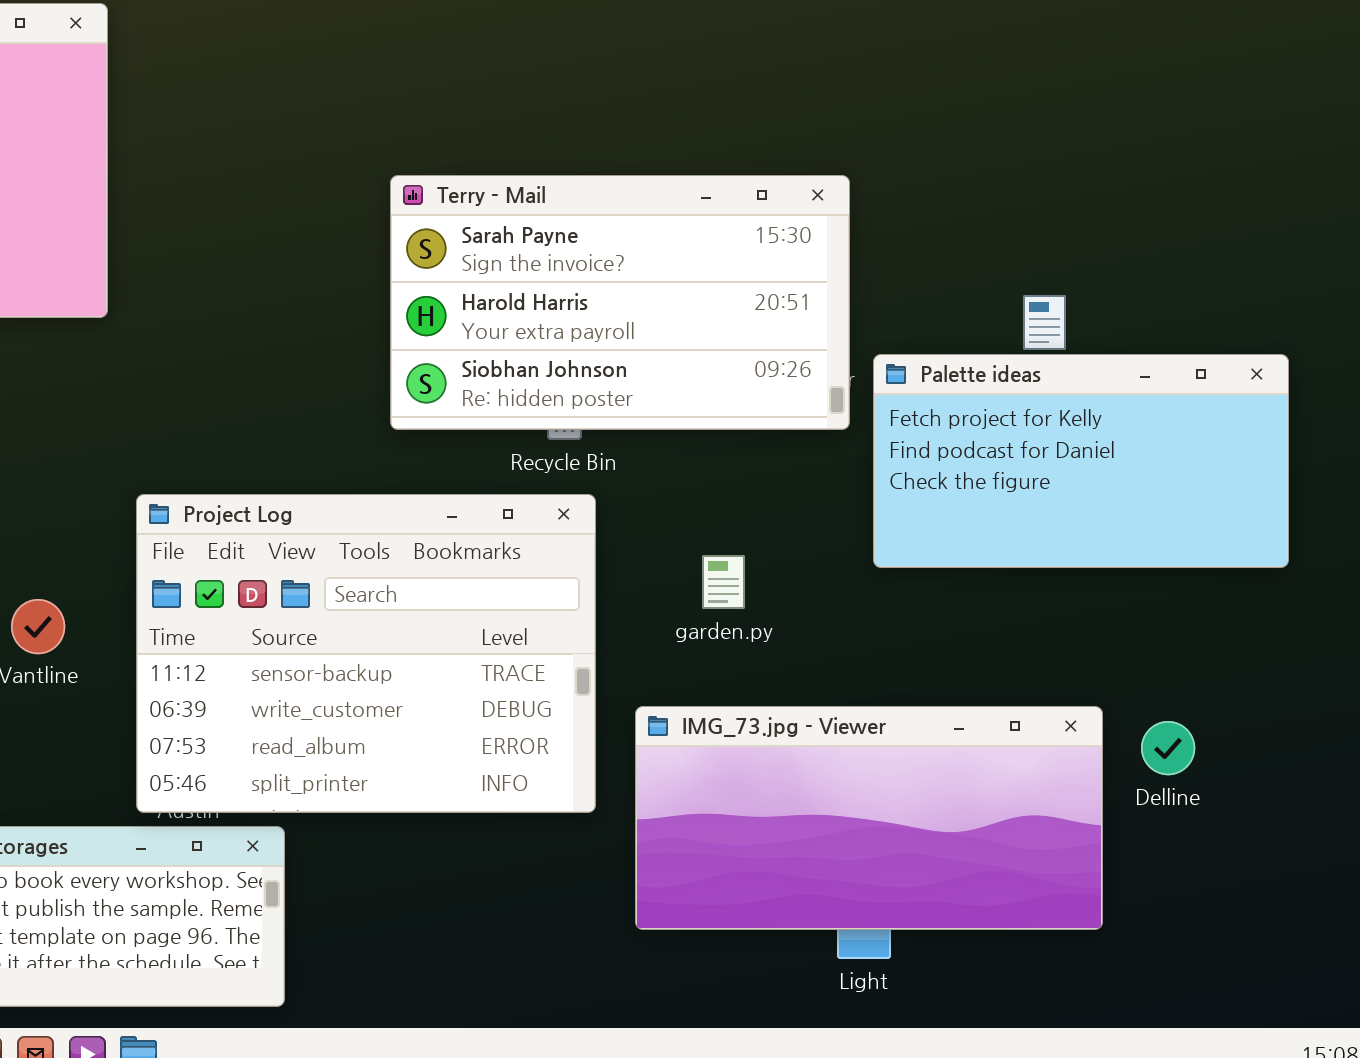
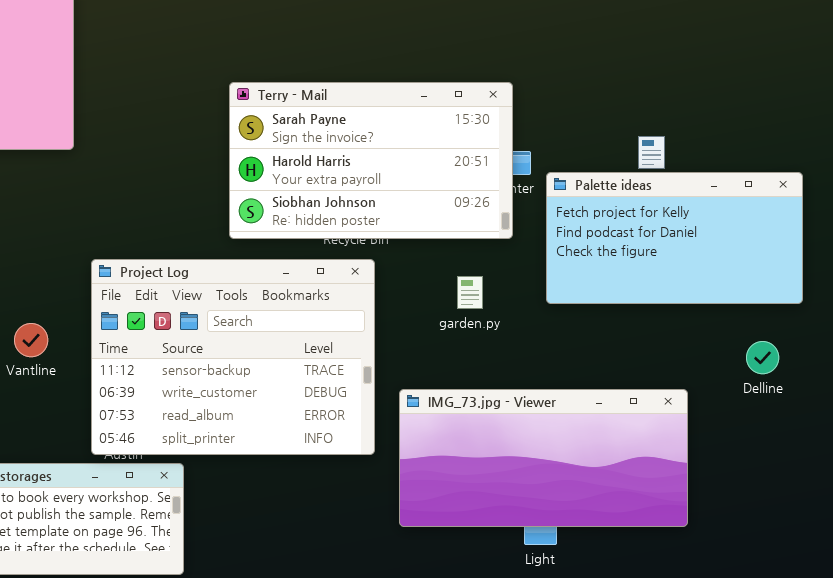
Terry - Mail: [390,175,850,430] -> [229,82,513,239], moved
garden.py: [702,555,745,609] -> [457,276,483,309], moved
Delline: [1141,721,1195,775] -> [746,341,779,374], moved

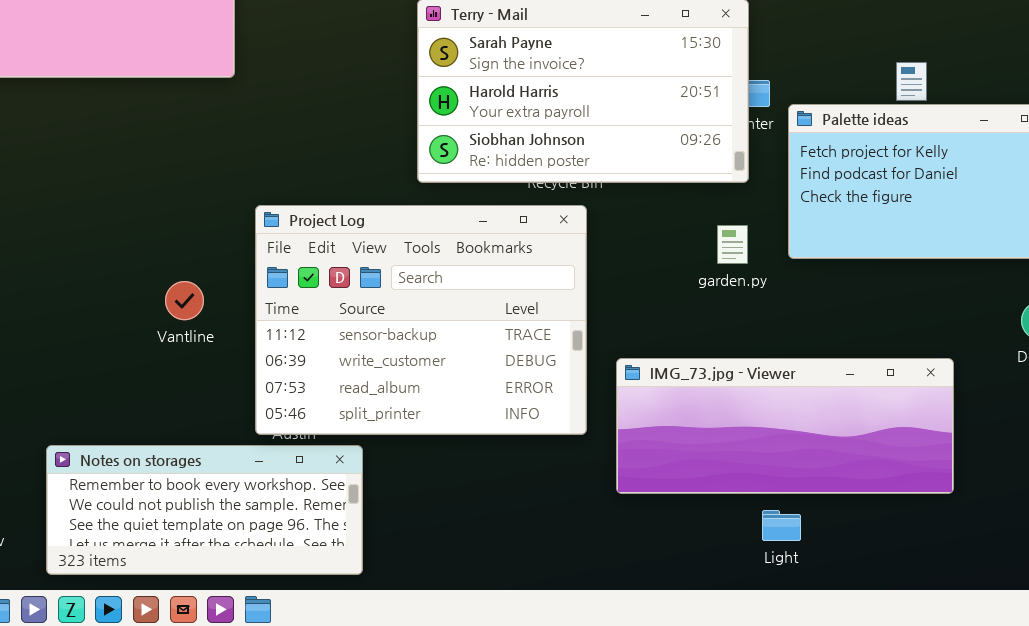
garden.py: [457,276,483,309] -> [717,225,748,264], moved
IMG_73.jpg - Viewer: [399,389,688,527] -> [616,358,954,494], resized

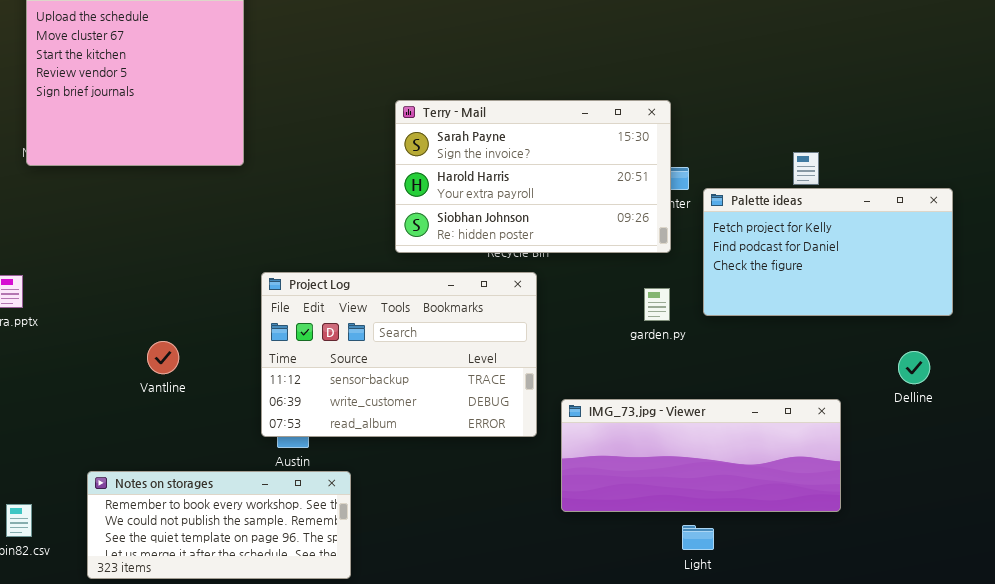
Project Log: [255,205,587,435] -> [261,272,537,437], resized
Vantline: [165,281,204,320] -> [147,341,179,374], moved

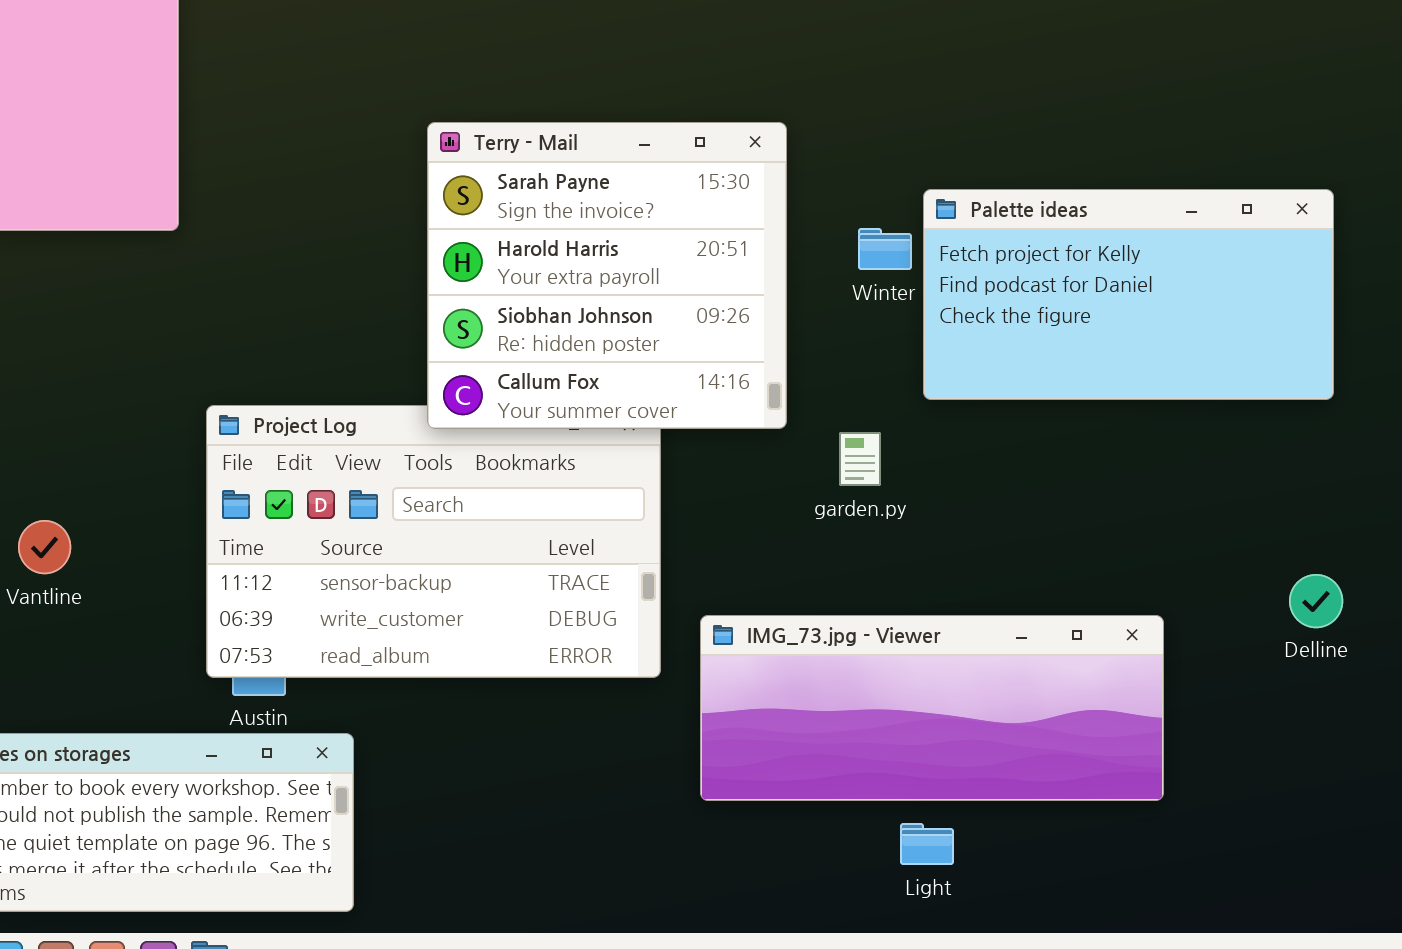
Terry - Mail: [395,100,671,253] -> [427,122,787,429], resized
Palette ideas: [703,188,953,316] -> [923,189,1334,400], moved
Delline: [898,351,930,384] -> [1289,574,1343,628], moved

